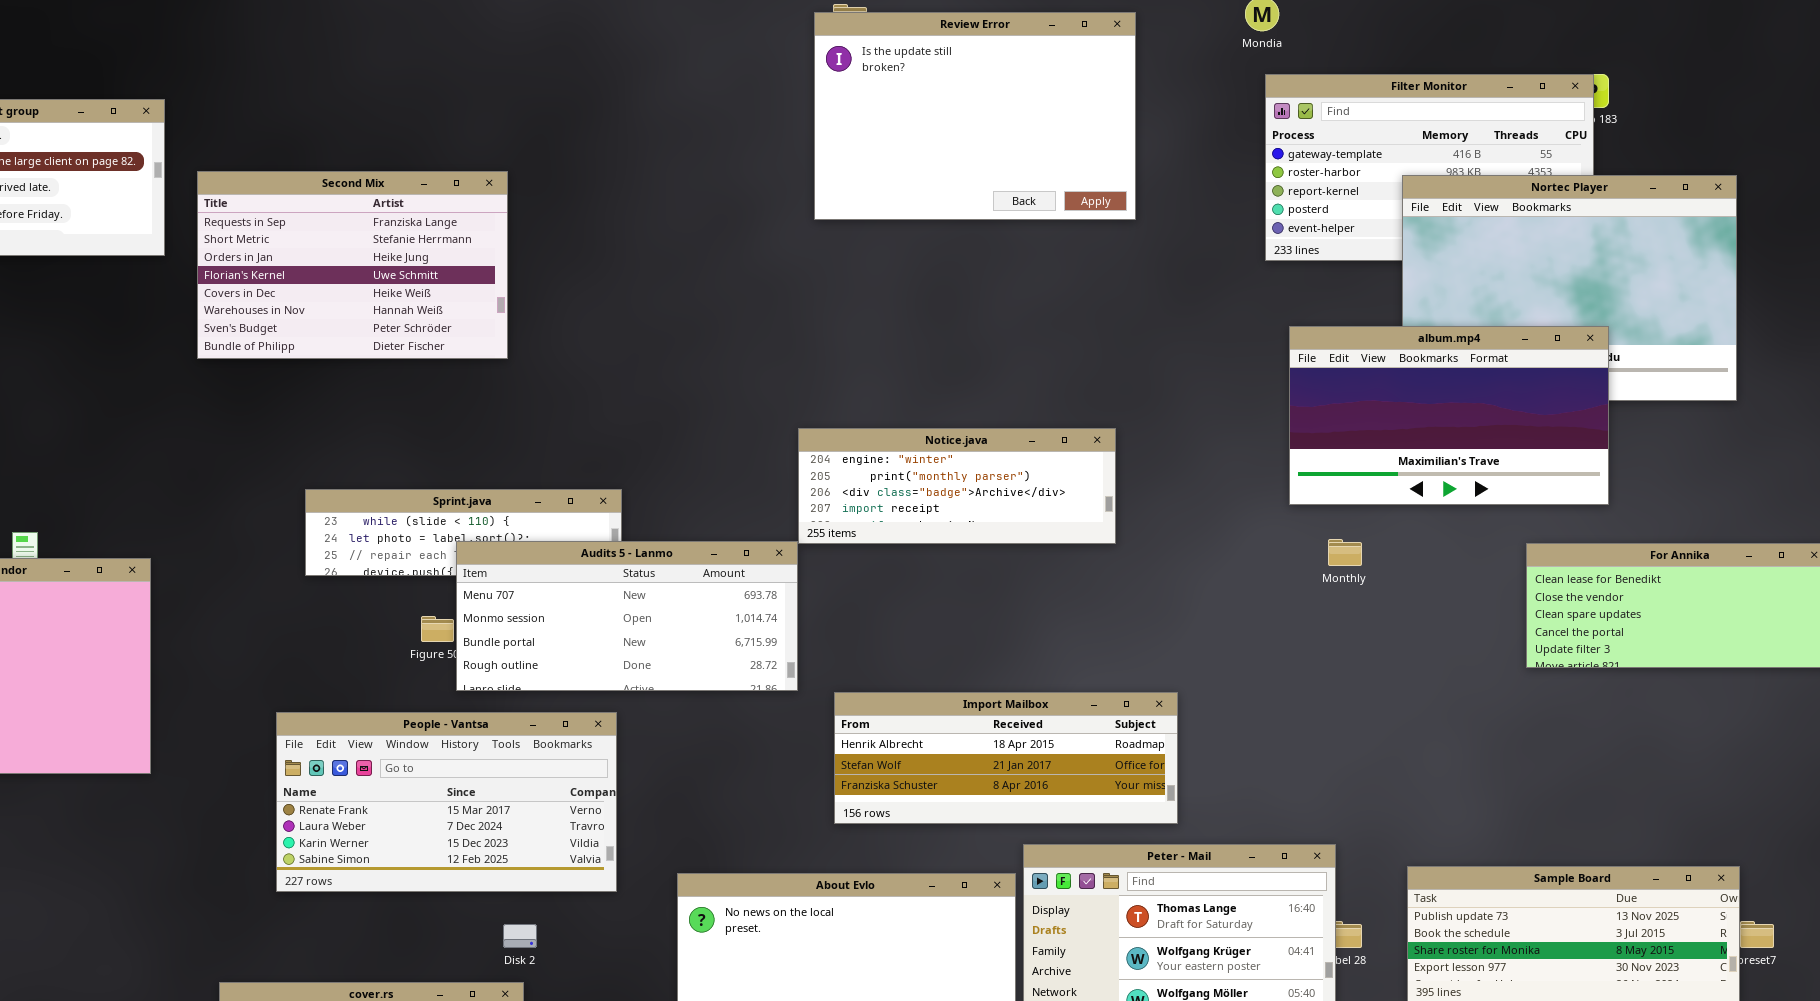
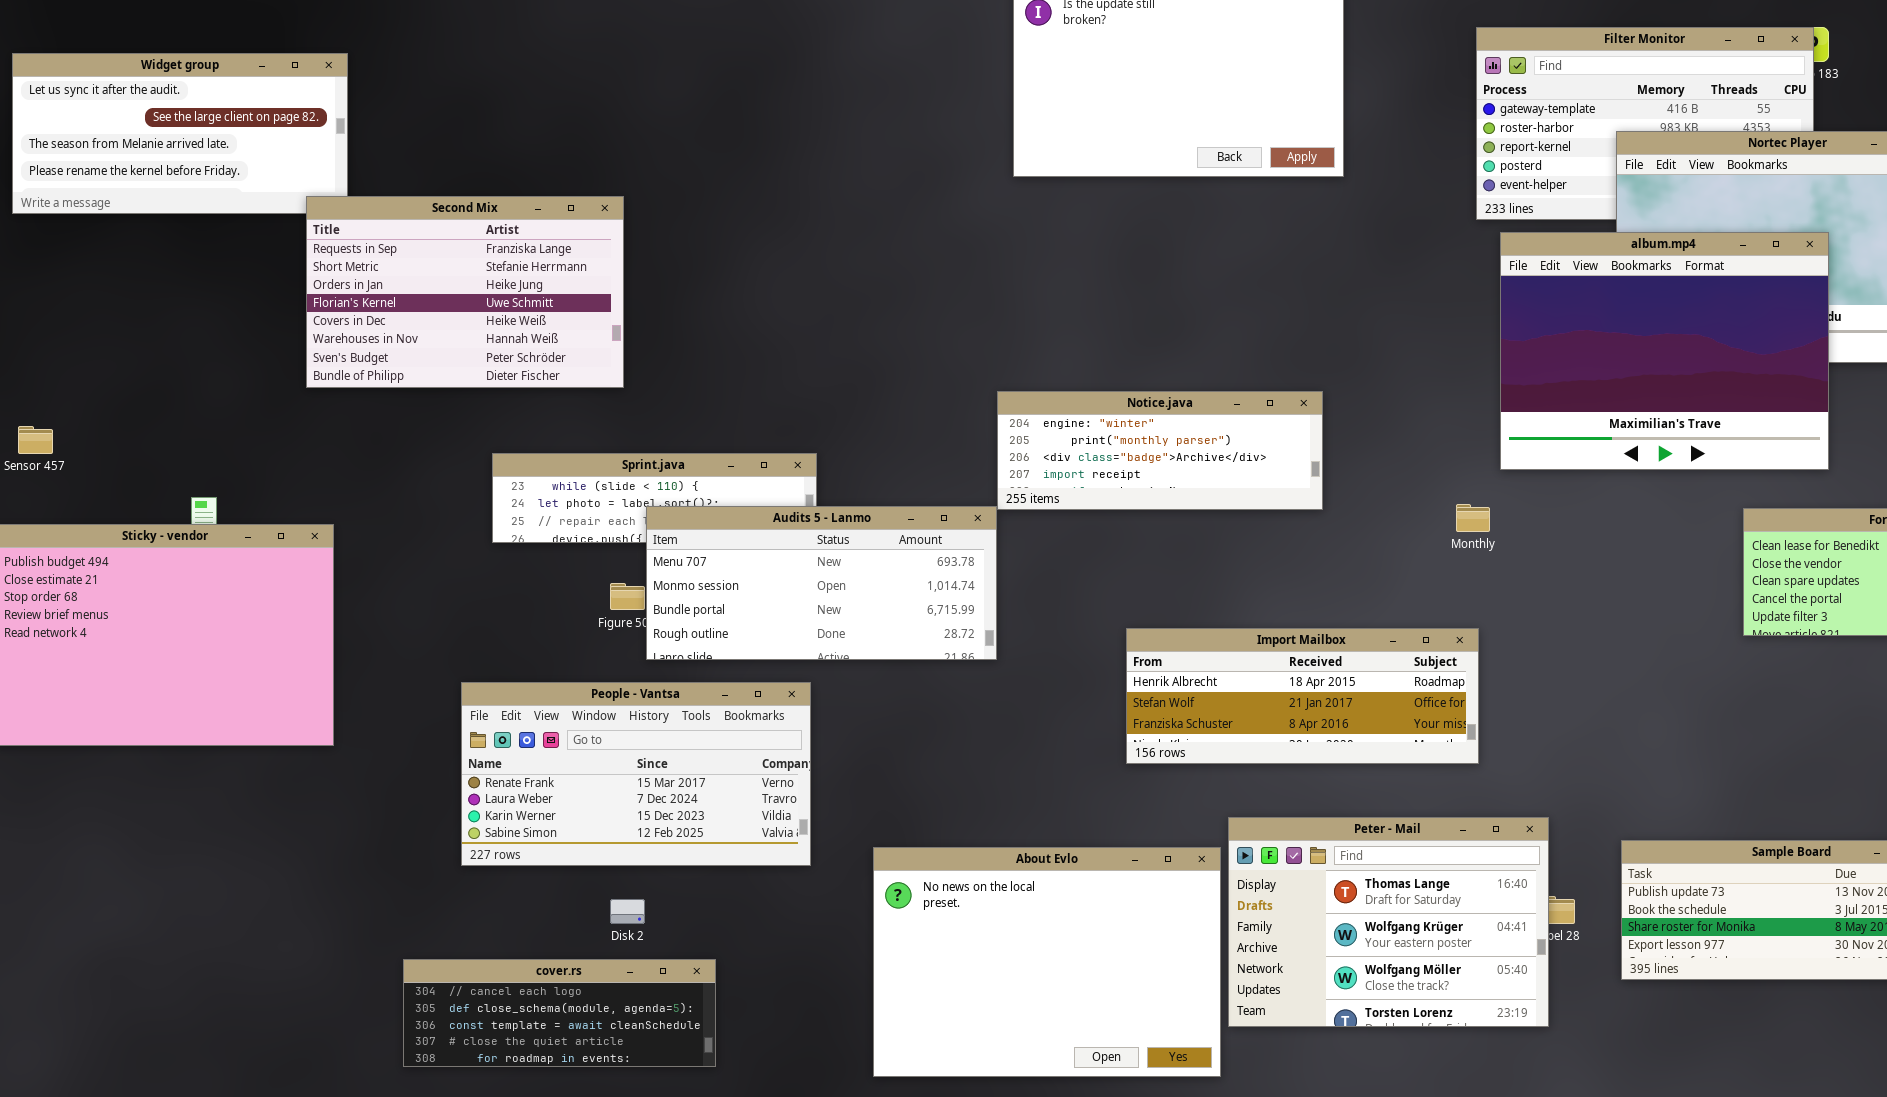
Second Mix: [197,171,508,359] -> [306,196,624,388], moved
album.mp4: [1289,326,1609,505] -> [1500,232,1829,470], resized
Monthly: [1328,539,1362,566] -> [1456,504,1490,532], moved
Import Mailbox: [834,692,1178,824] -> [1126,628,1479,764], moved
Disk 2: [503,924,537,948] -> [610,899,645,924], moved

